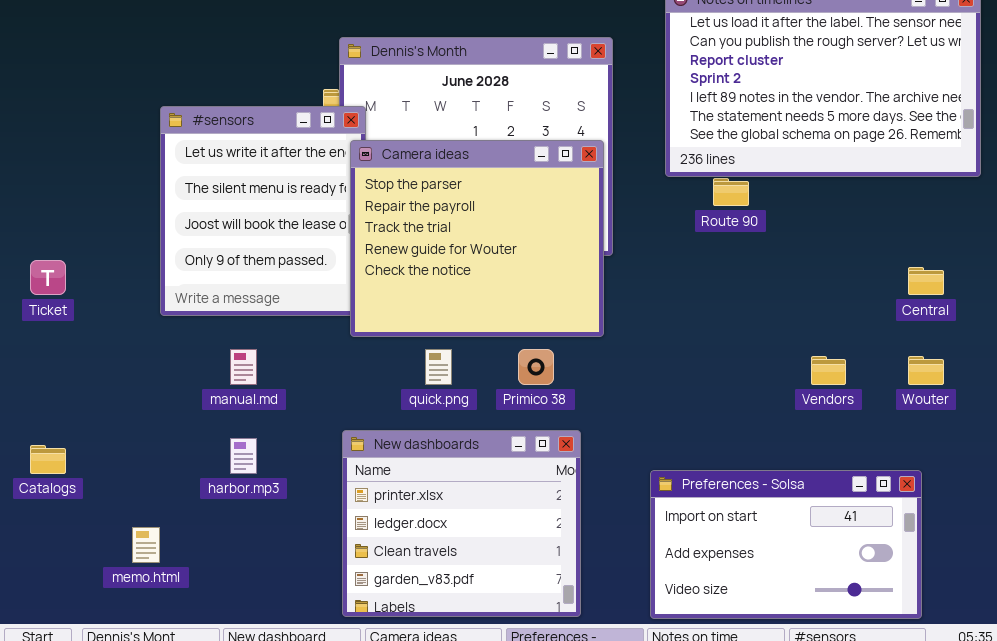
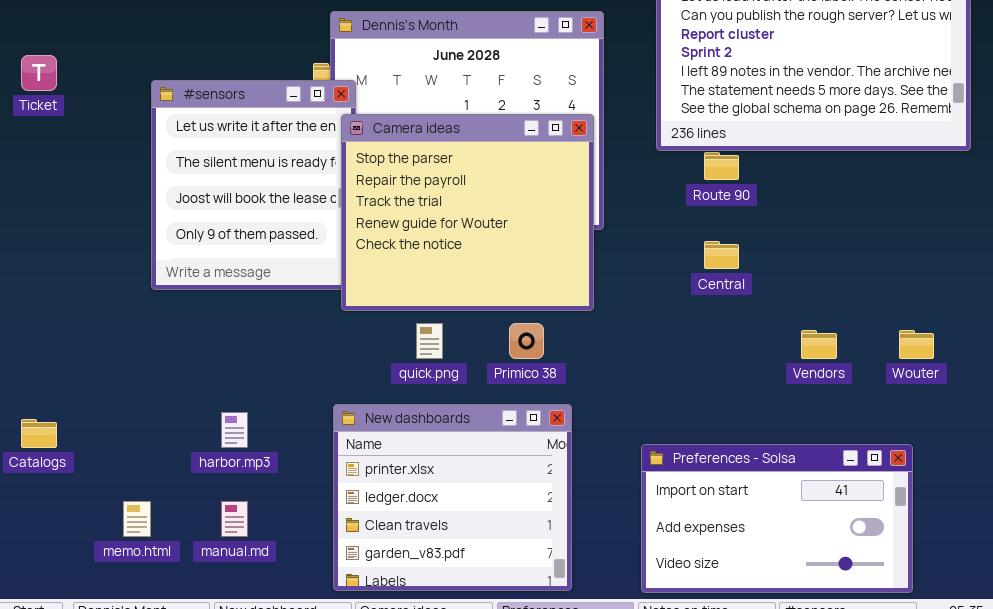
Ticket: [30,260,66,295] -> [21,55,57,91], moved
Central: [908,267,944,295] -> [704,241,739,269], moved
manual.md: [230,349,257,385] -> [221,501,248,537], moved

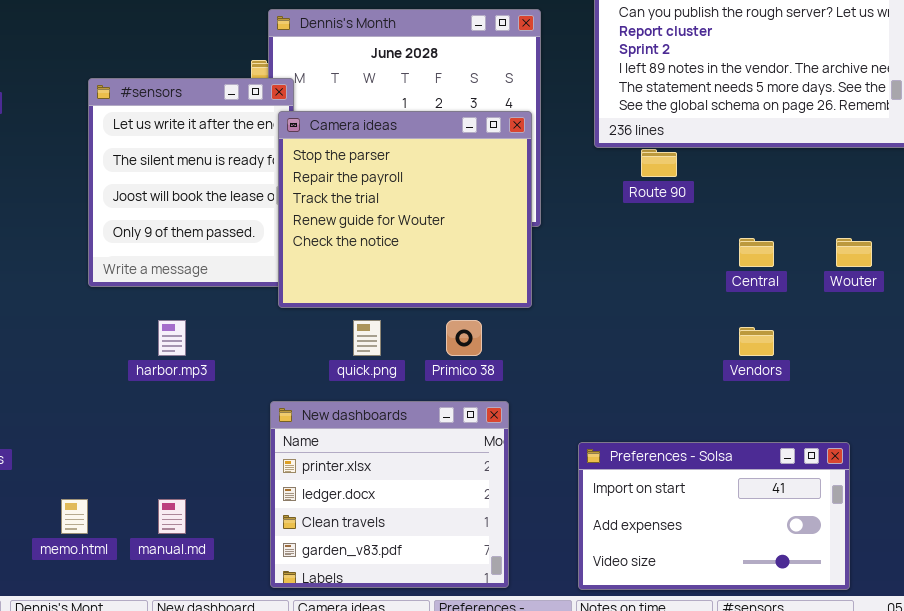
Central: [704,241,739,269] -> [739,238,774,267], moved
Wouter: [899,330,934,359] -> [836,238,872,267], moved
harbor.mp3: [221,412,248,448] -> [158,320,186,356], moved

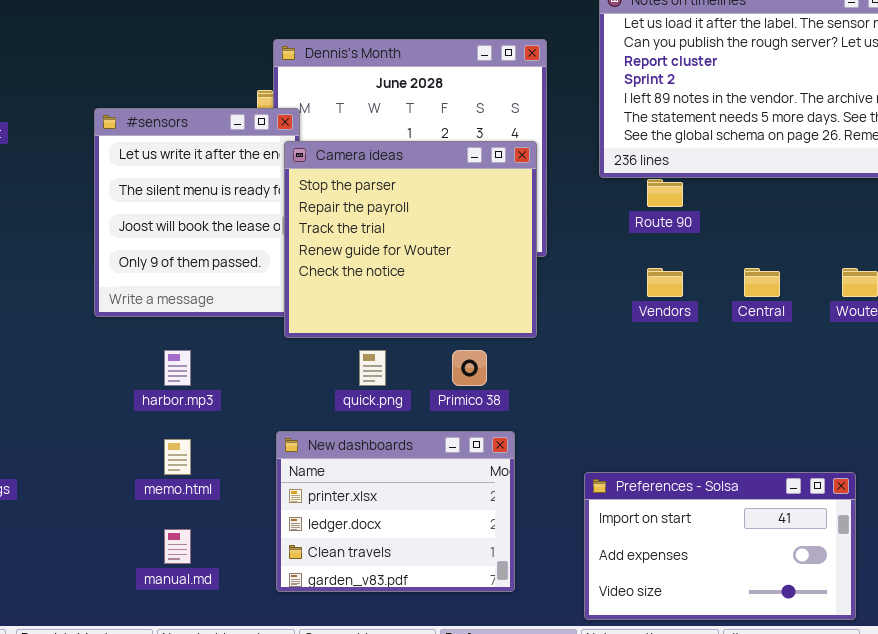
Vendors: [739,327,774,356] -> [647,268,683,297], moved
New dashboards: [270,401,509,588] -> [276,431,515,592], resized
memo.html: [61,499,88,534] -> [164,439,191,475], moved

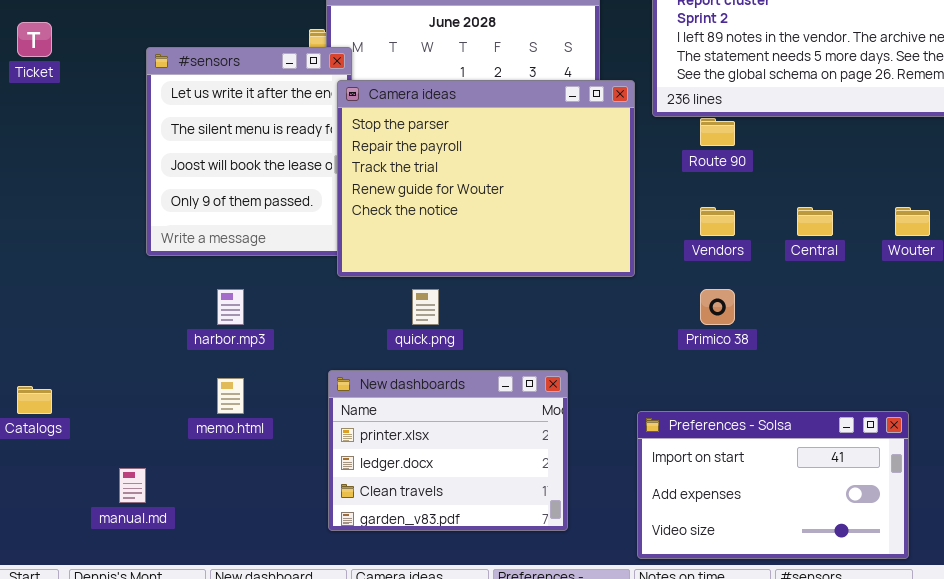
Camera ideas: [284,141,537,338] -> [337,80,635,277], resized
Primico 38: [452,350,487,386] -> [700,289,735,325], moved
manual.md: [164,529,191,564] -> [119,468,146,503], moved

